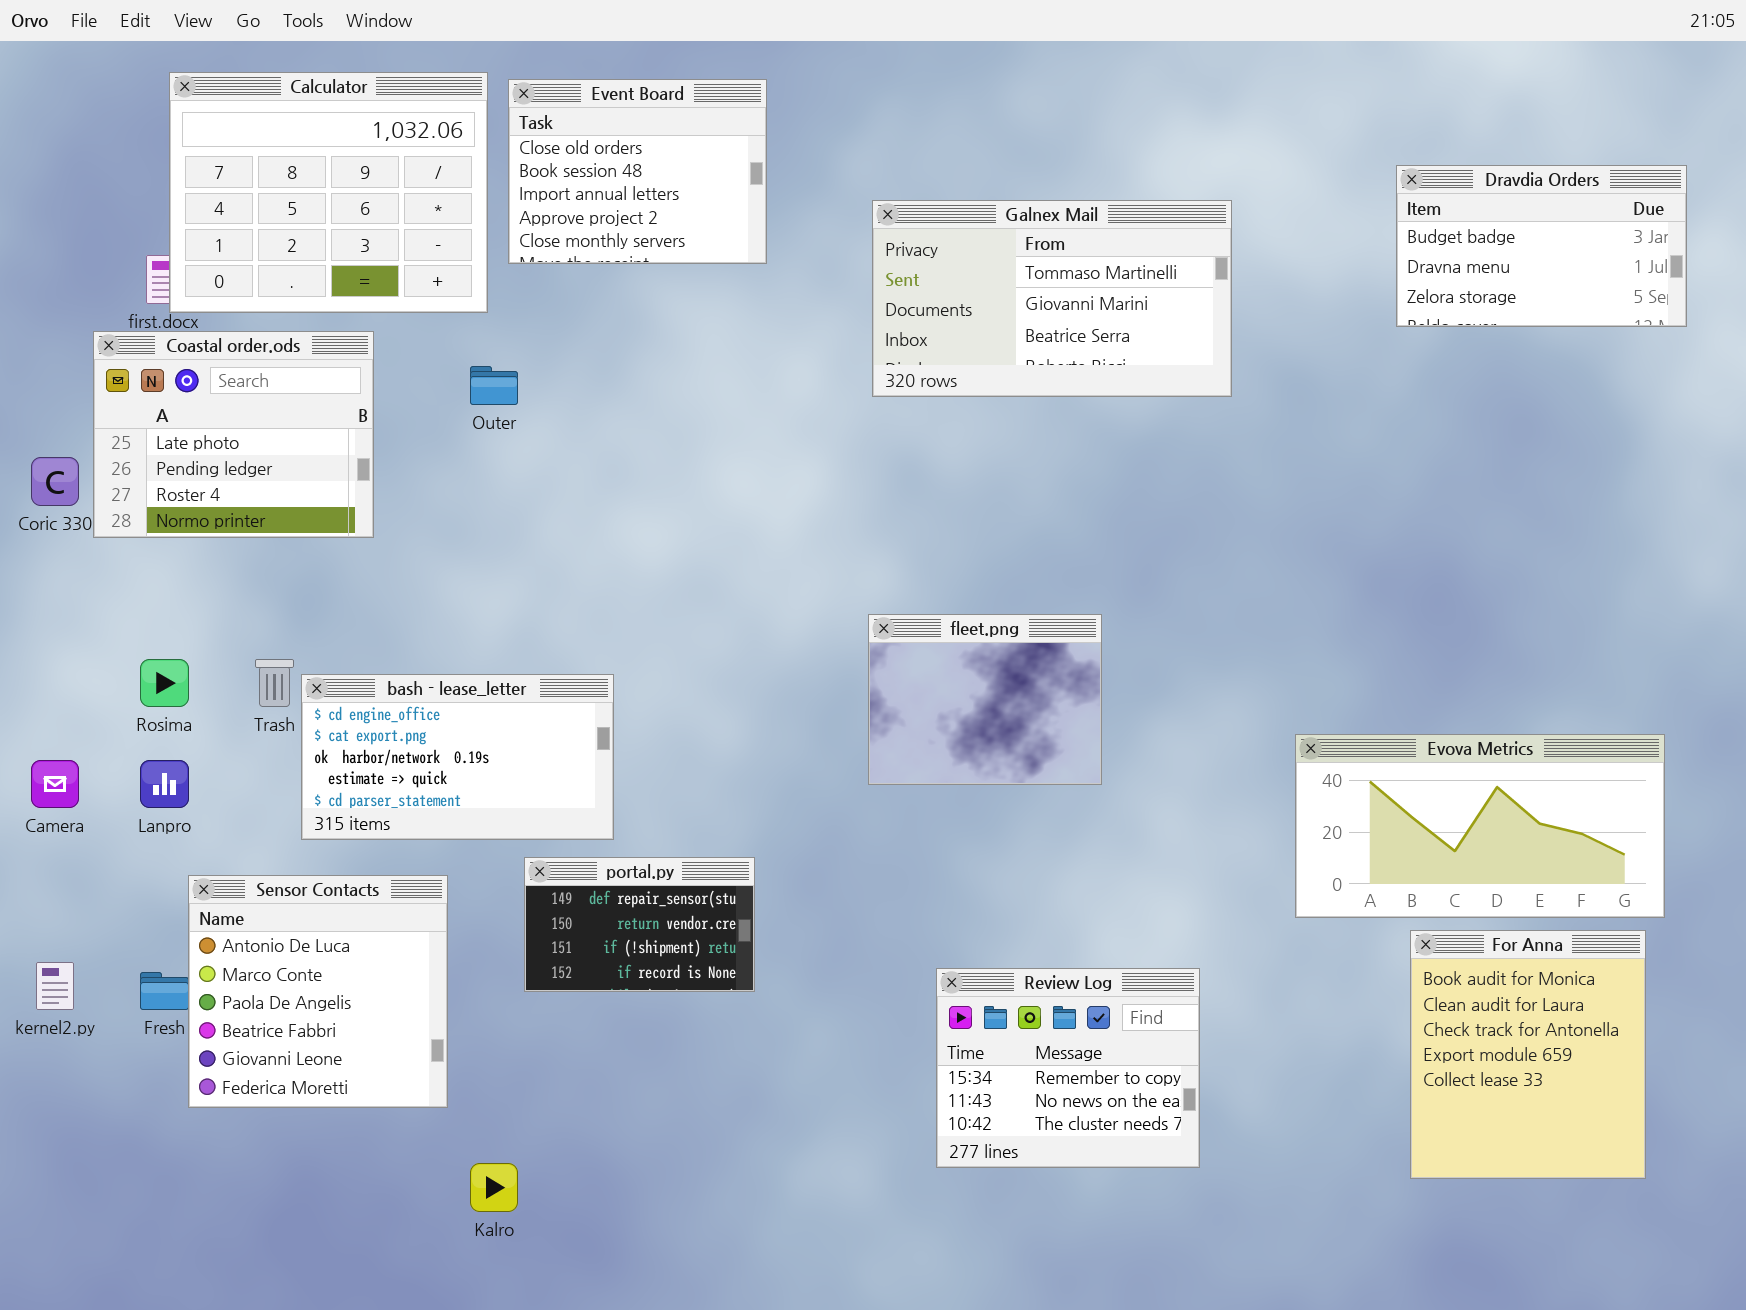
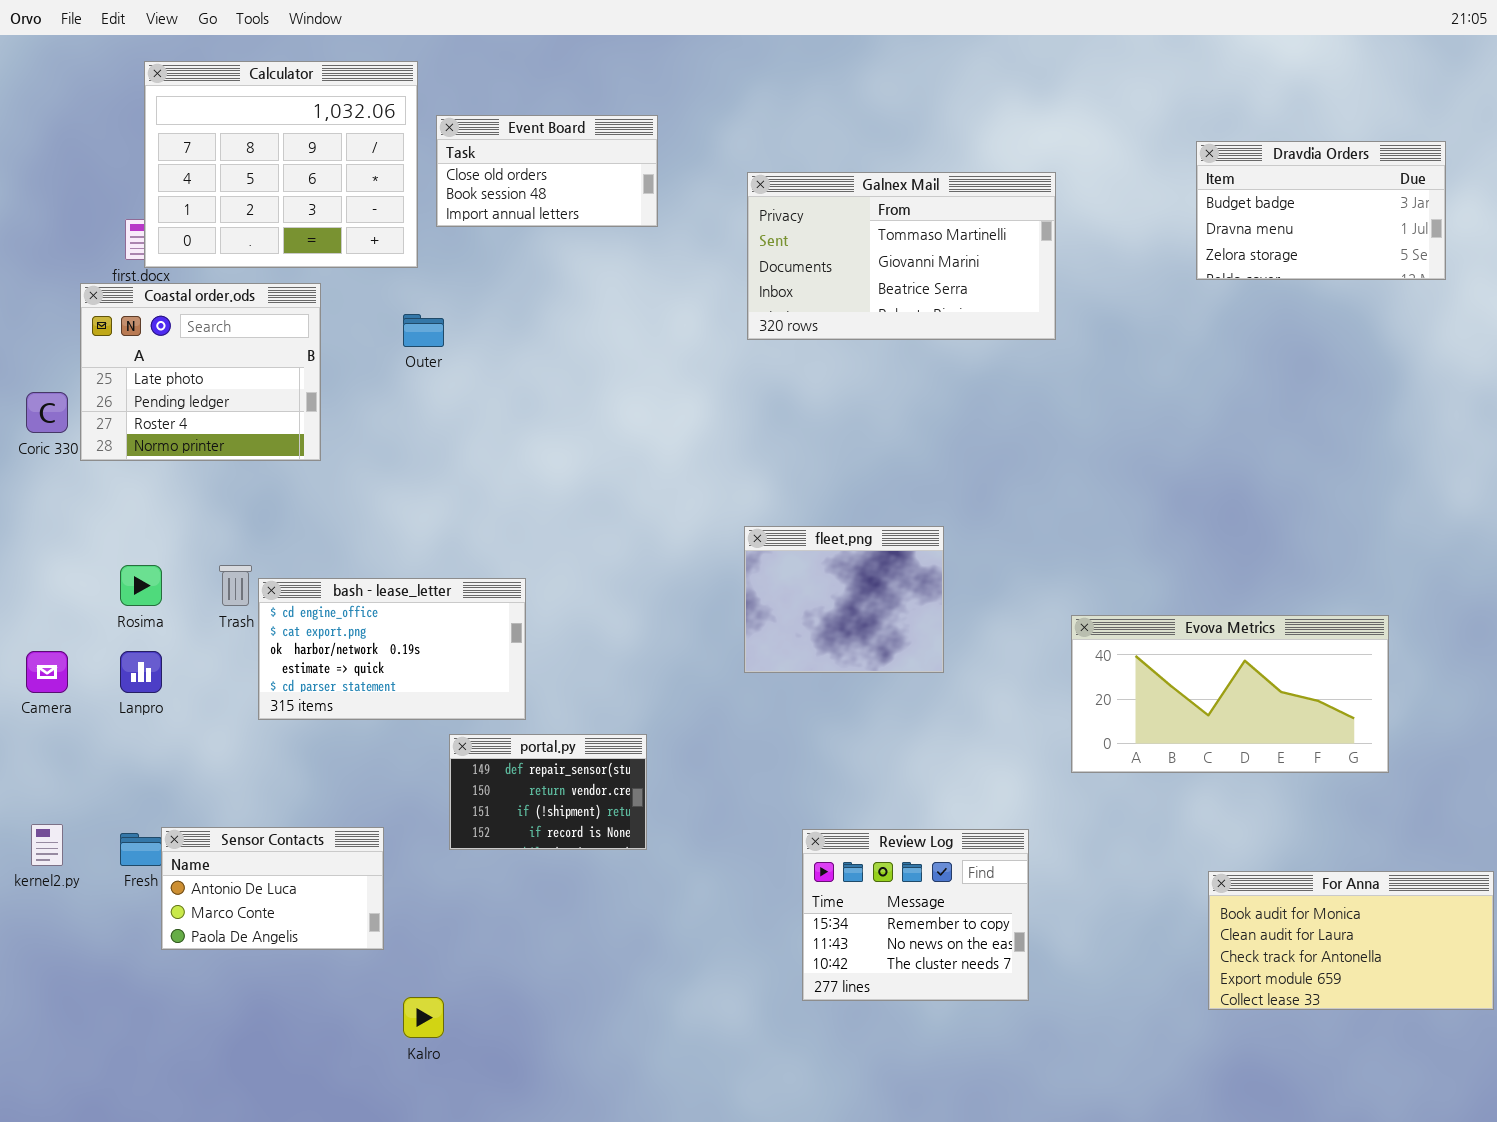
Event Board: [508,79,767,264] -> [436,115,658,227], resized
Evova Metrics: [1295,734,1665,918] -> [1071,615,1389,773], moved
Sensor Contacts: [188,875,448,1108] -> [161,827,384,950], resized
For Anna: [1410,930,1646,1179] -> [1208,871,1494,1010], resized

